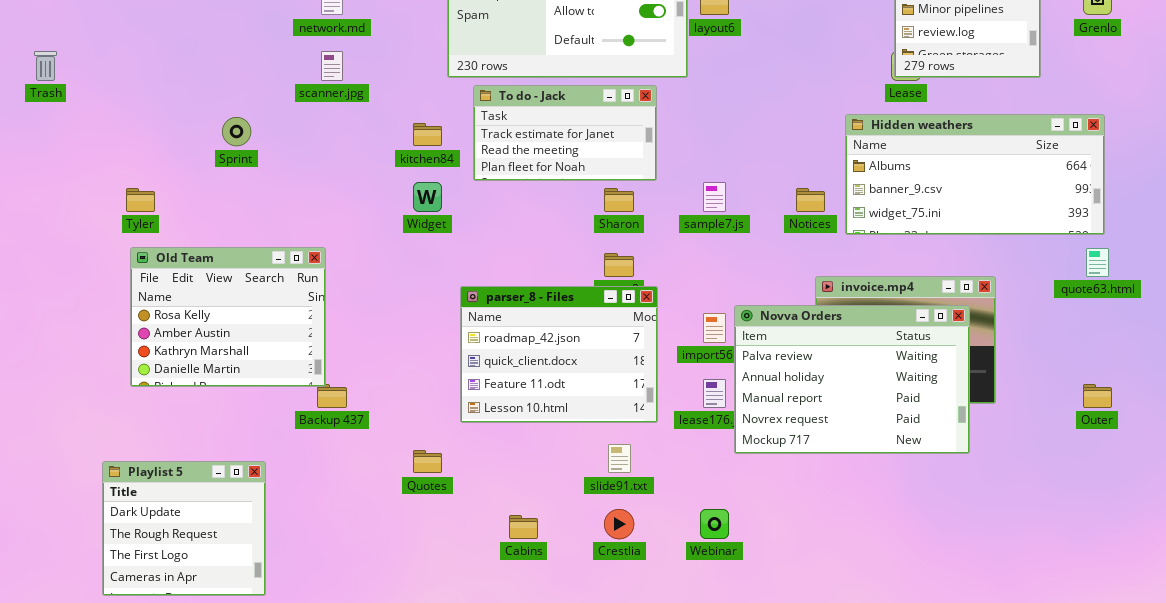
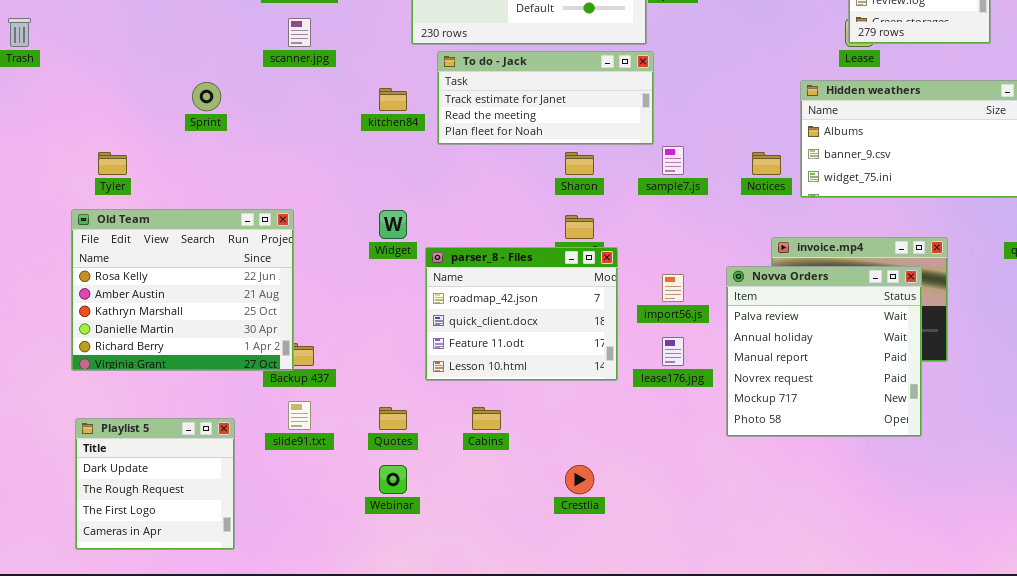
To do - Jack: [473,85,657,181] -> [437,51,654,145], resized
Widget: [413,182,442,212] -> [379,210,407,239], moved
Old Team: [130,247,326,387] -> [71,209,294,371], resized
Novva Orders: [734,305,970,454] -> [726,266,922,437], resized
slide91.txt: [608,444,631,473] -> [288,401,311,430], moved
Webinar: [700,509,729,539] -> [379,465,407,494], moved
Cabins: [509,515,538,539] -> [472,407,501,430], moved

